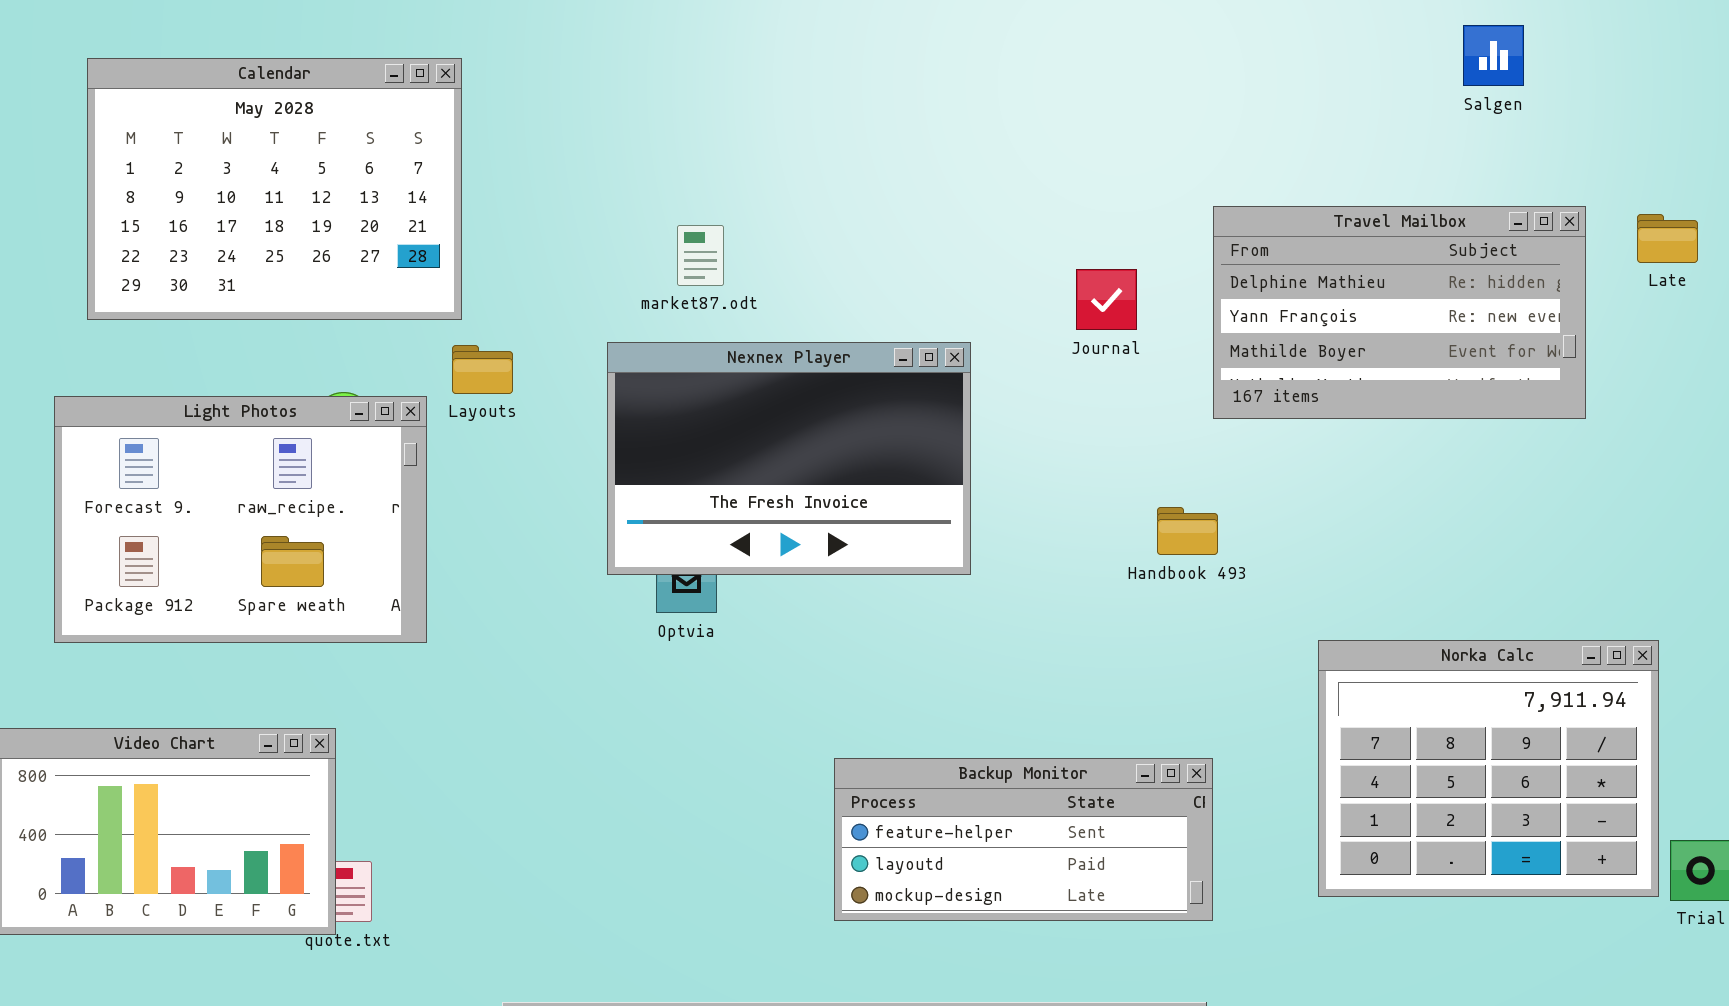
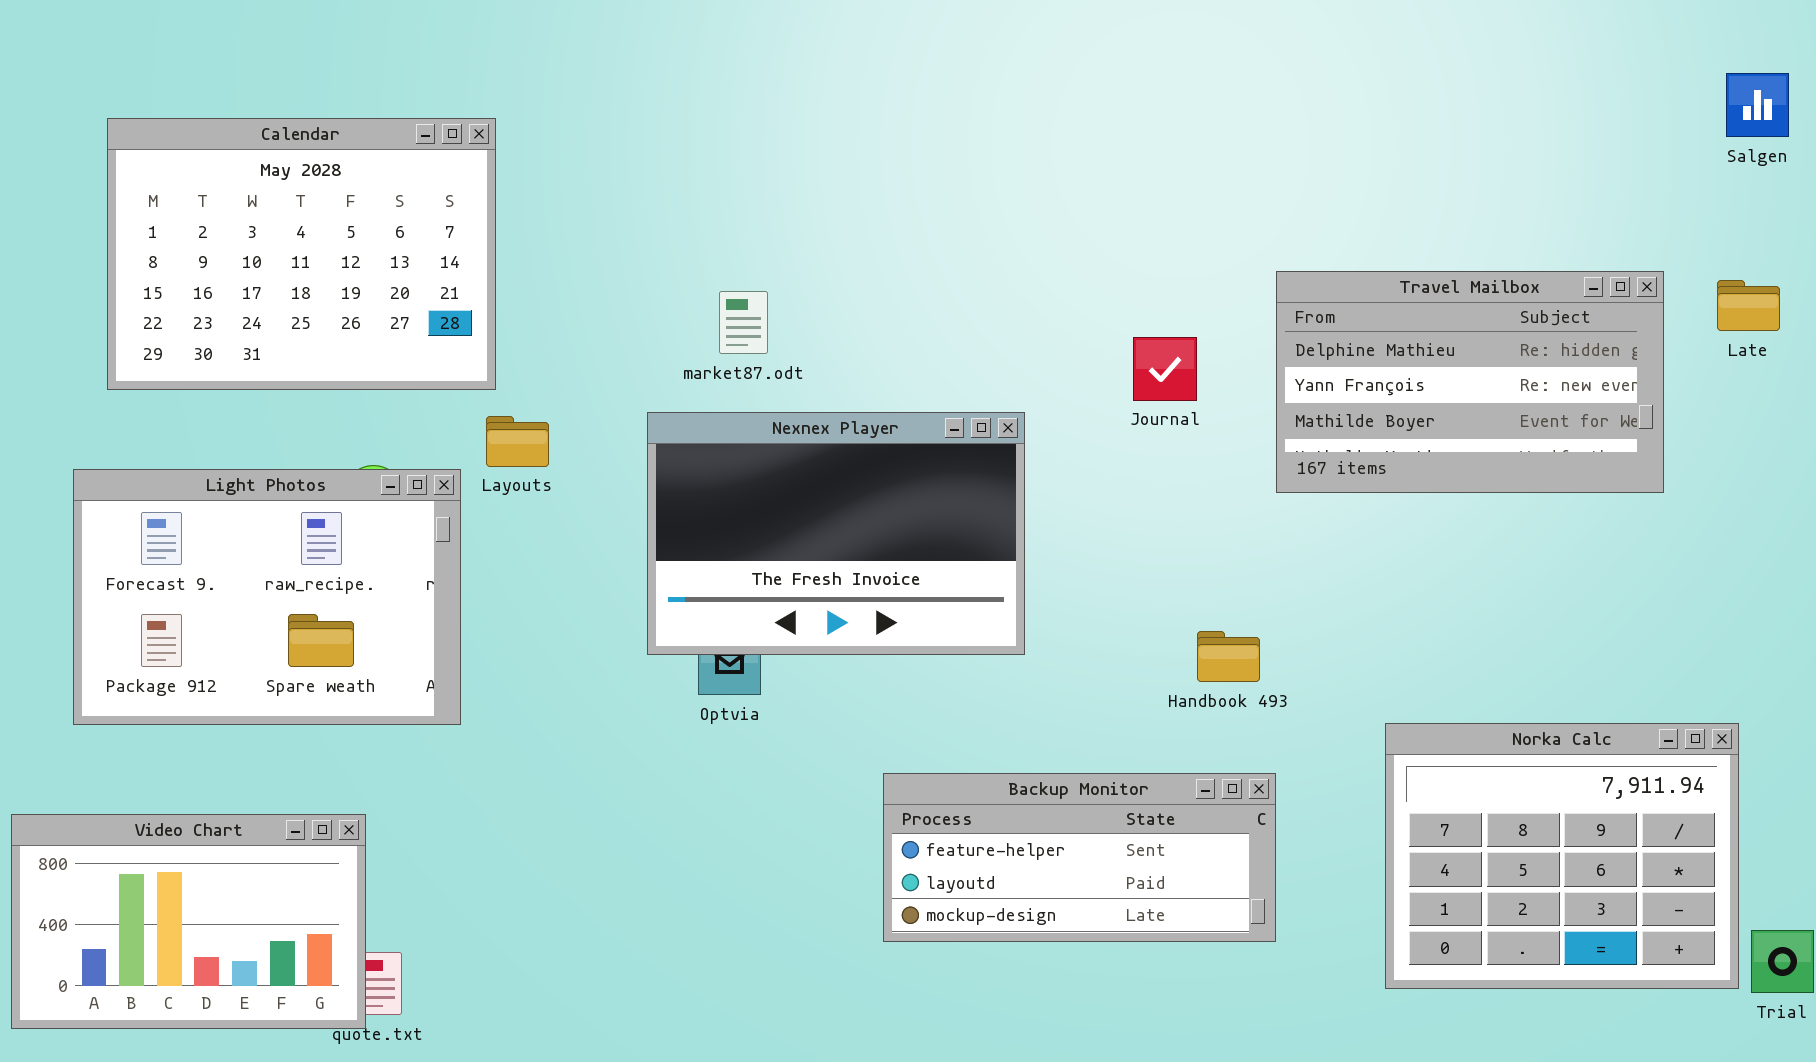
Salgen: [1463,25,1524,86] -> [1726,73,1789,137], moved
Handbook 493: [1157,507,1218,555] -> [1197,631,1260,682], moved
Backup Monitor: [834,758,1213,921] -> [883,773,1276,942], moved

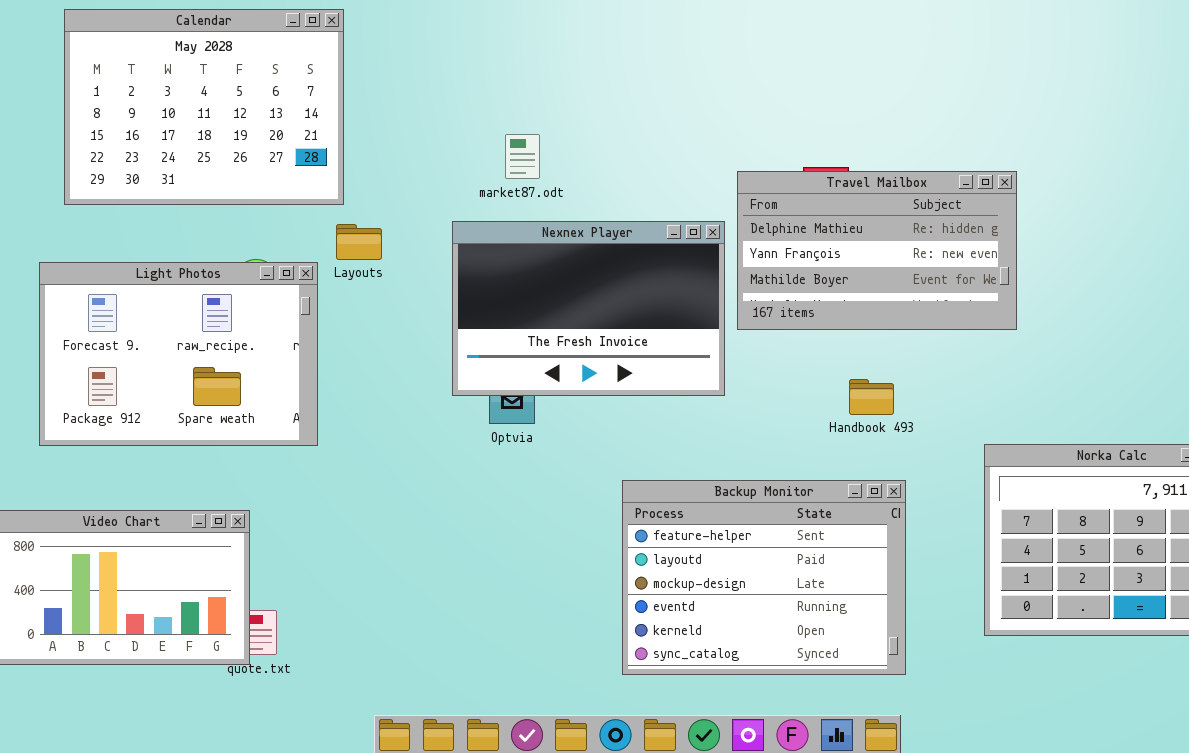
Travel Mailbox: [1276,271,1664,493] -> [737,171,1017,330], moved
Backup Monitor: [883,773,1276,942] -> [622,480,906,675], resized

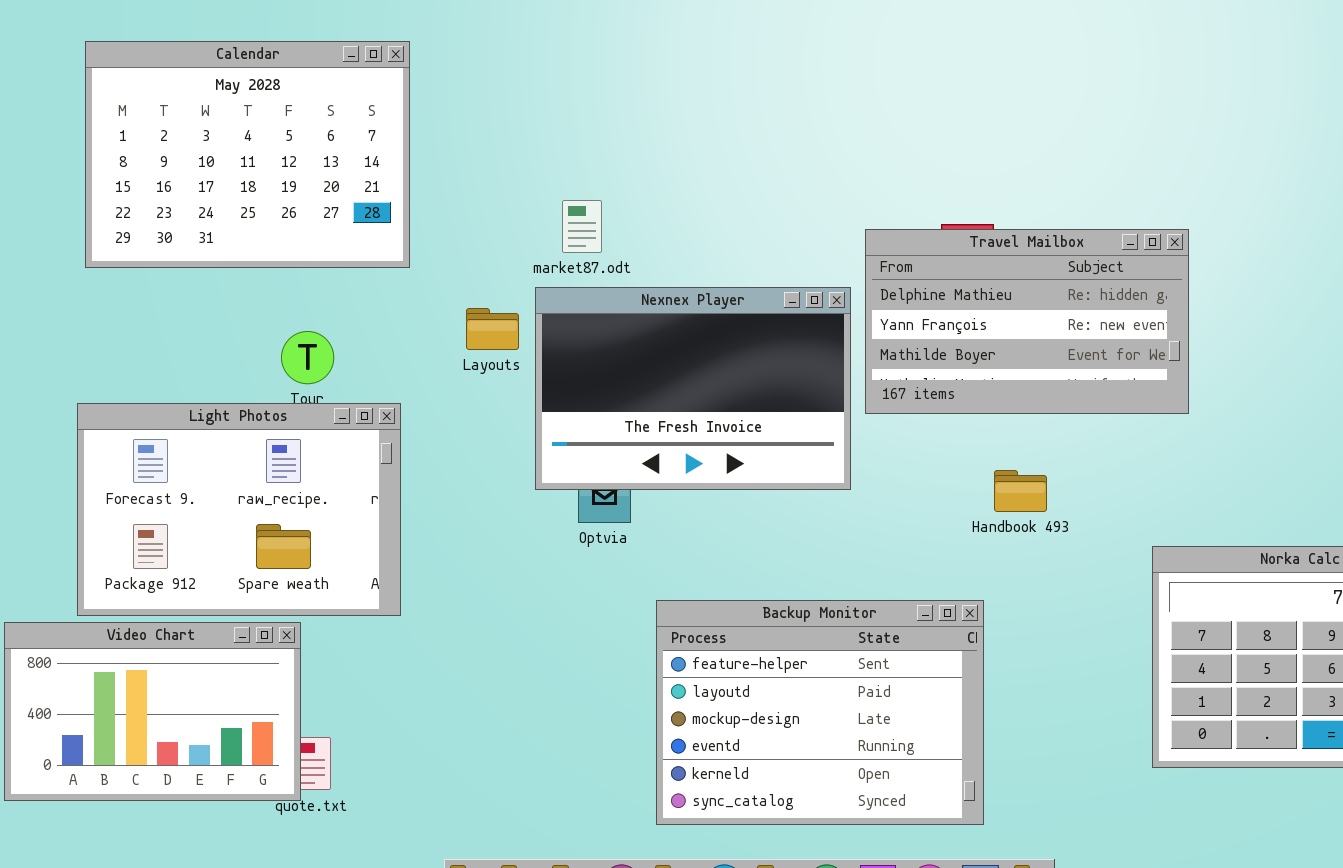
market87.odt: [505,134,540,179] -> [562,200,602,253], moved
Layouts: [336,224,382,260] -> [466,308,519,350], moved
Light Photos: [39,262,318,446] -> [77,403,401,616], moved
Backup Monitor: [622,480,906,675] -> [656,600,984,825], moved

